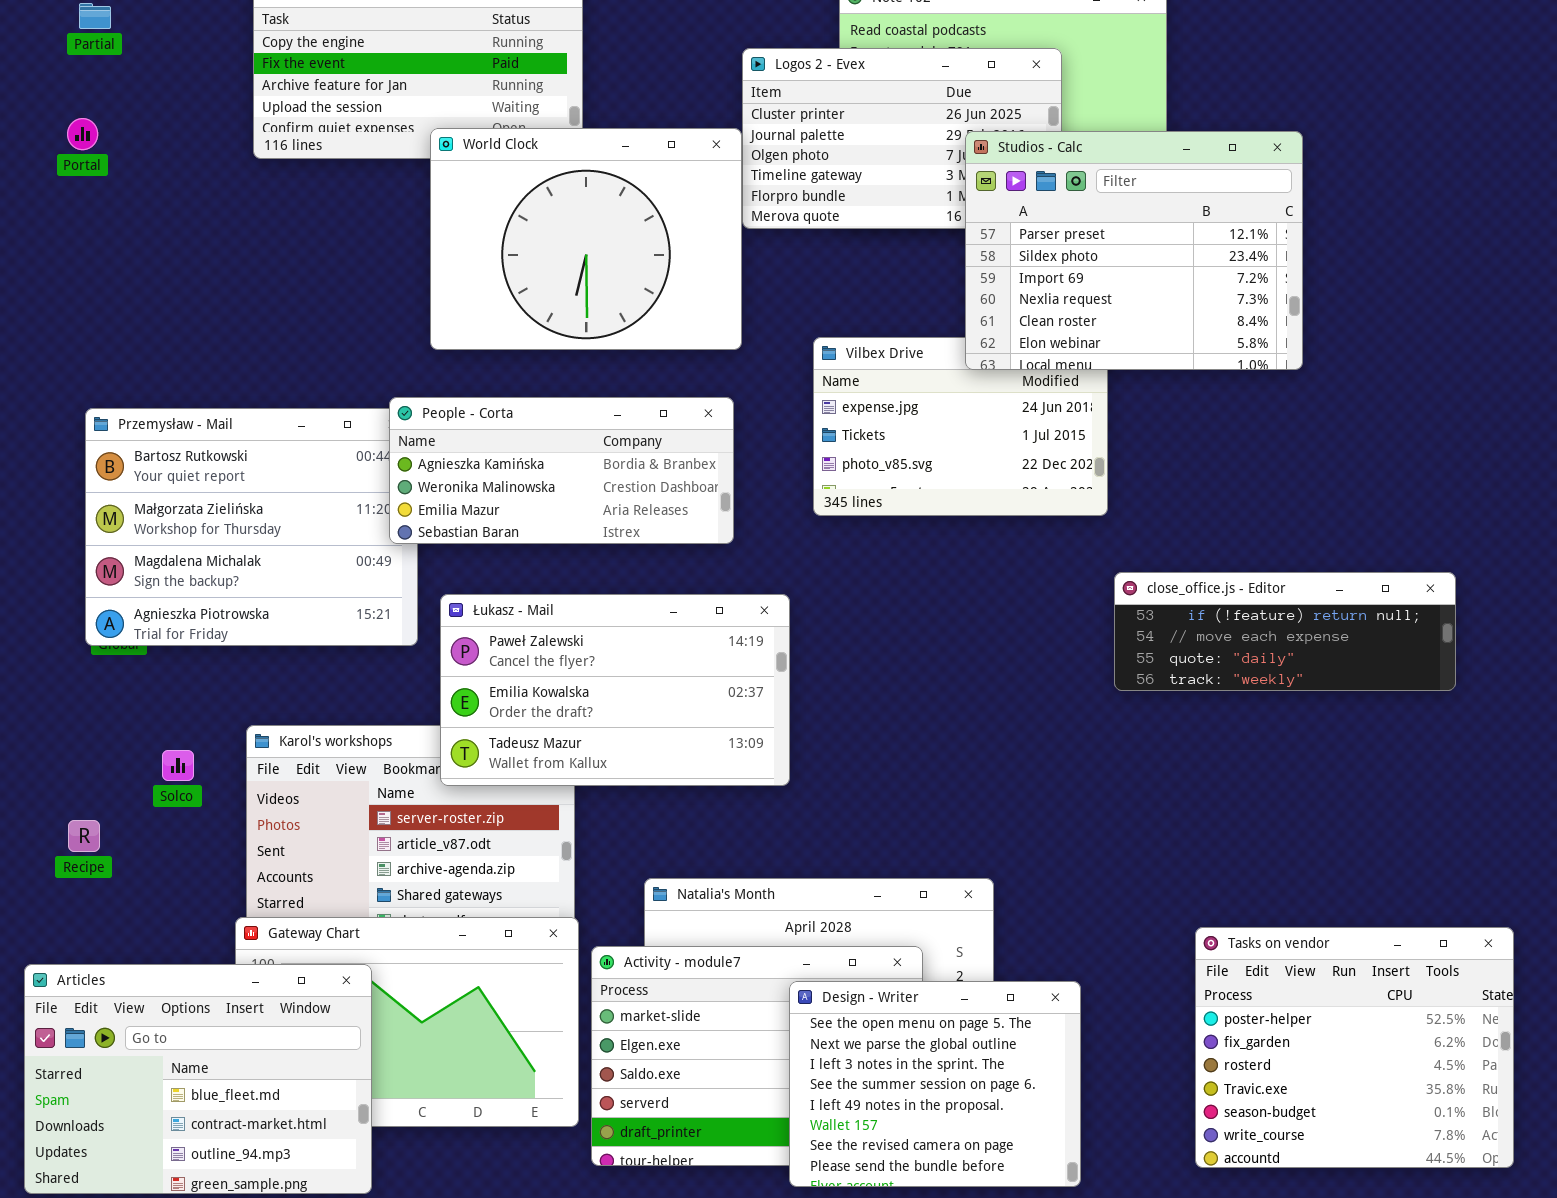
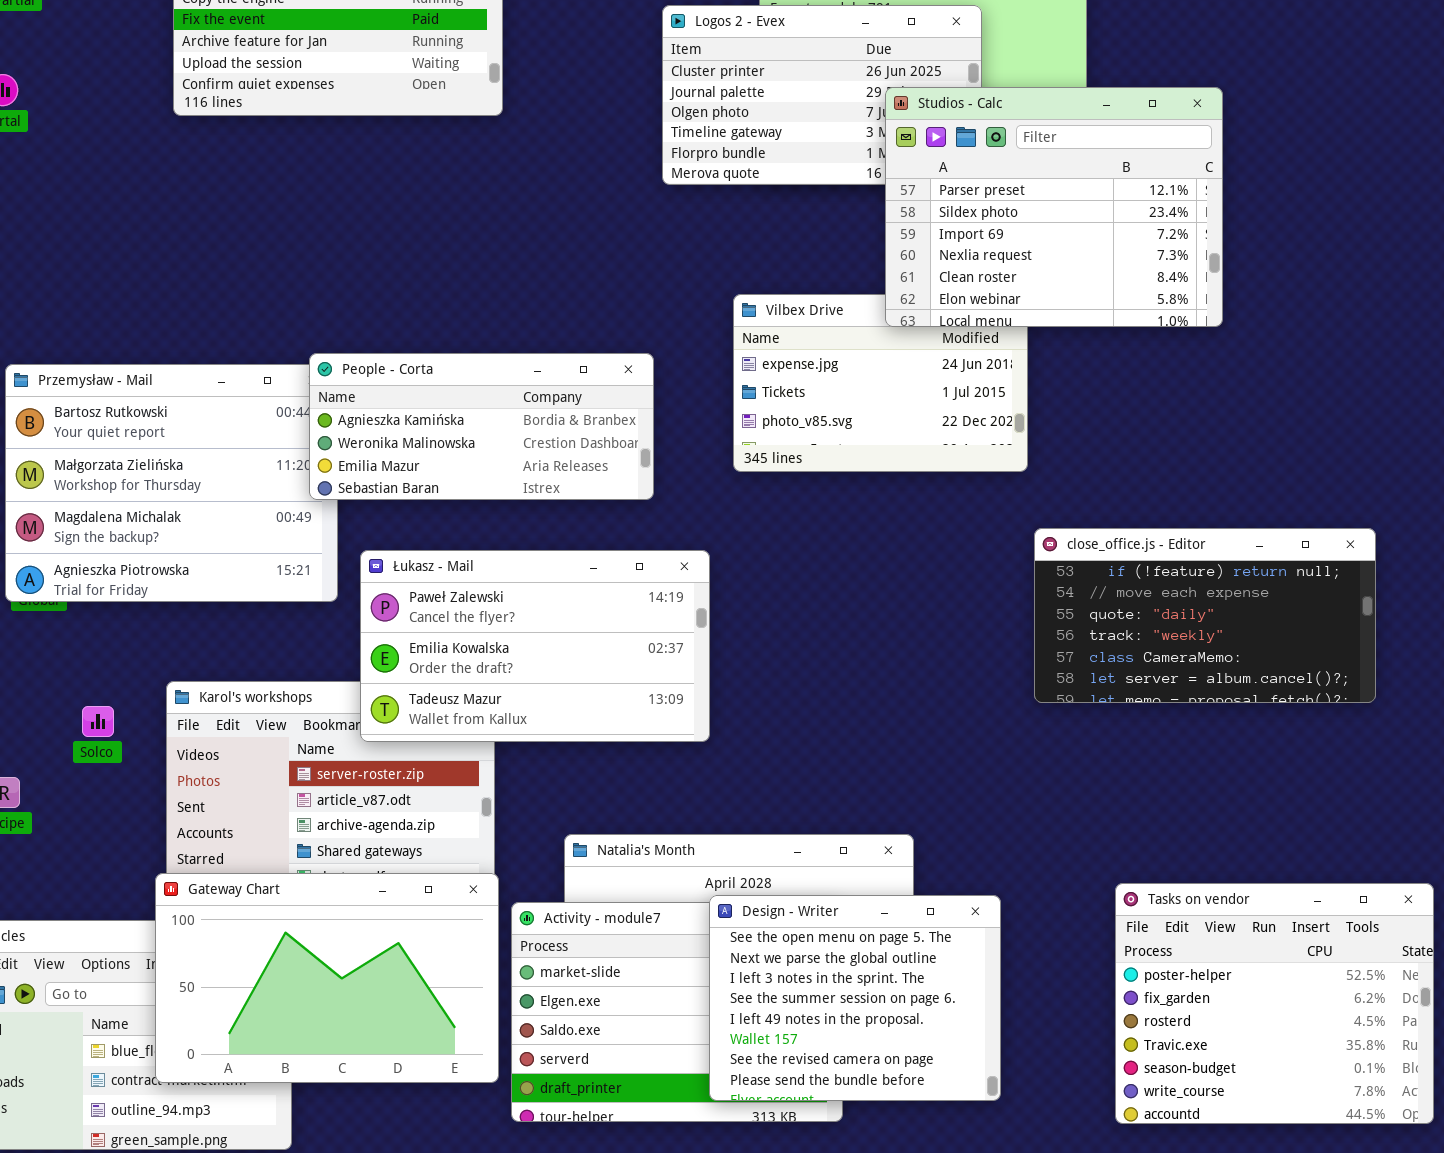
World Clock: [430,128,742,350] -> none, closed
close_office.js - Editor: [1114,572,1456,691] -> [1034,528,1376,703], resized
Gateway Chart: [235,917,579,1127] -> [155,873,499,1083], raised
Design - Writer: [789,981,1081,1187] -> [709,895,1001,1101], moved

